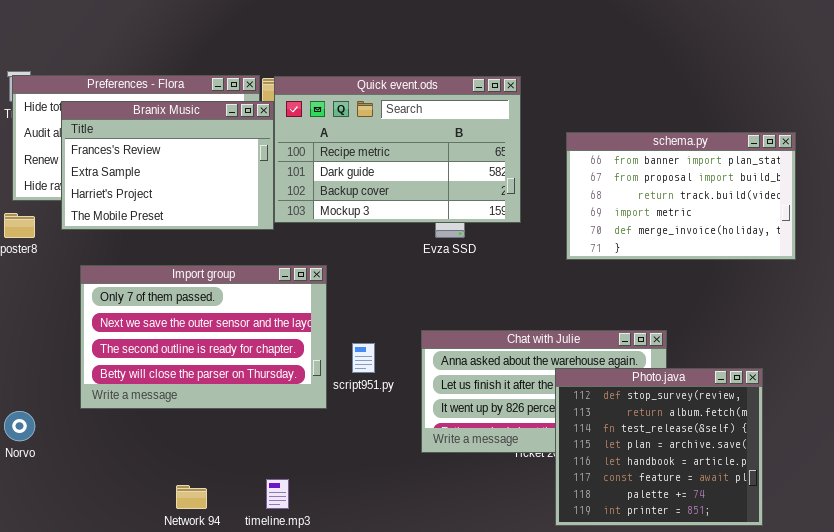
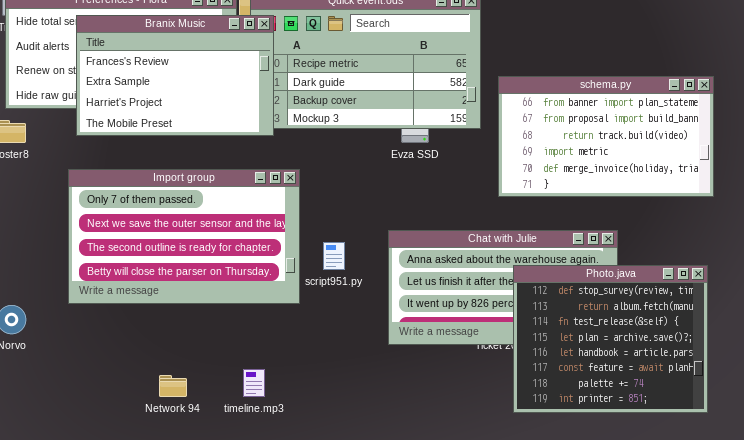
Branix Music: [61,101,274,230] -> [76,15,274,136], moved
schema.py: [566,132,796,260] -> [498,76,714,197], moved

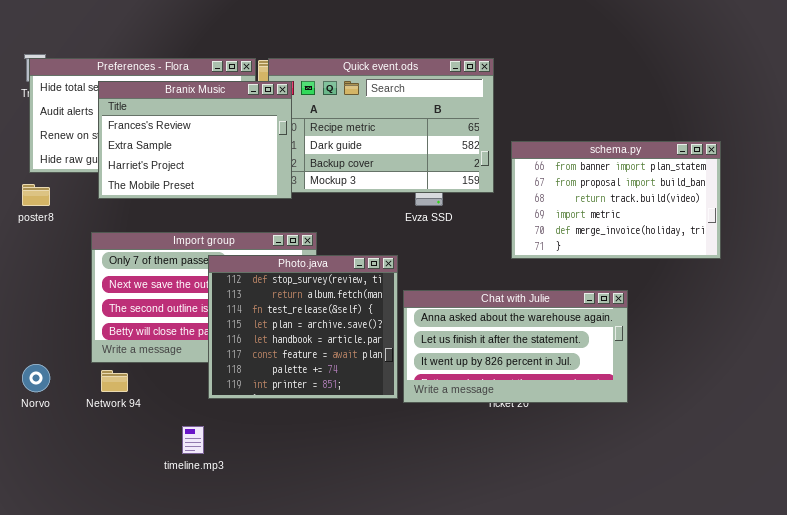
Photo.java: [513,265,708,413] -> [208,255,398,399], moved
timeline.mp3: [243,369,265,397] -> [182,426,204,454], moved
Network 94: [159,375,187,397] -> [101,370,128,392], moved

